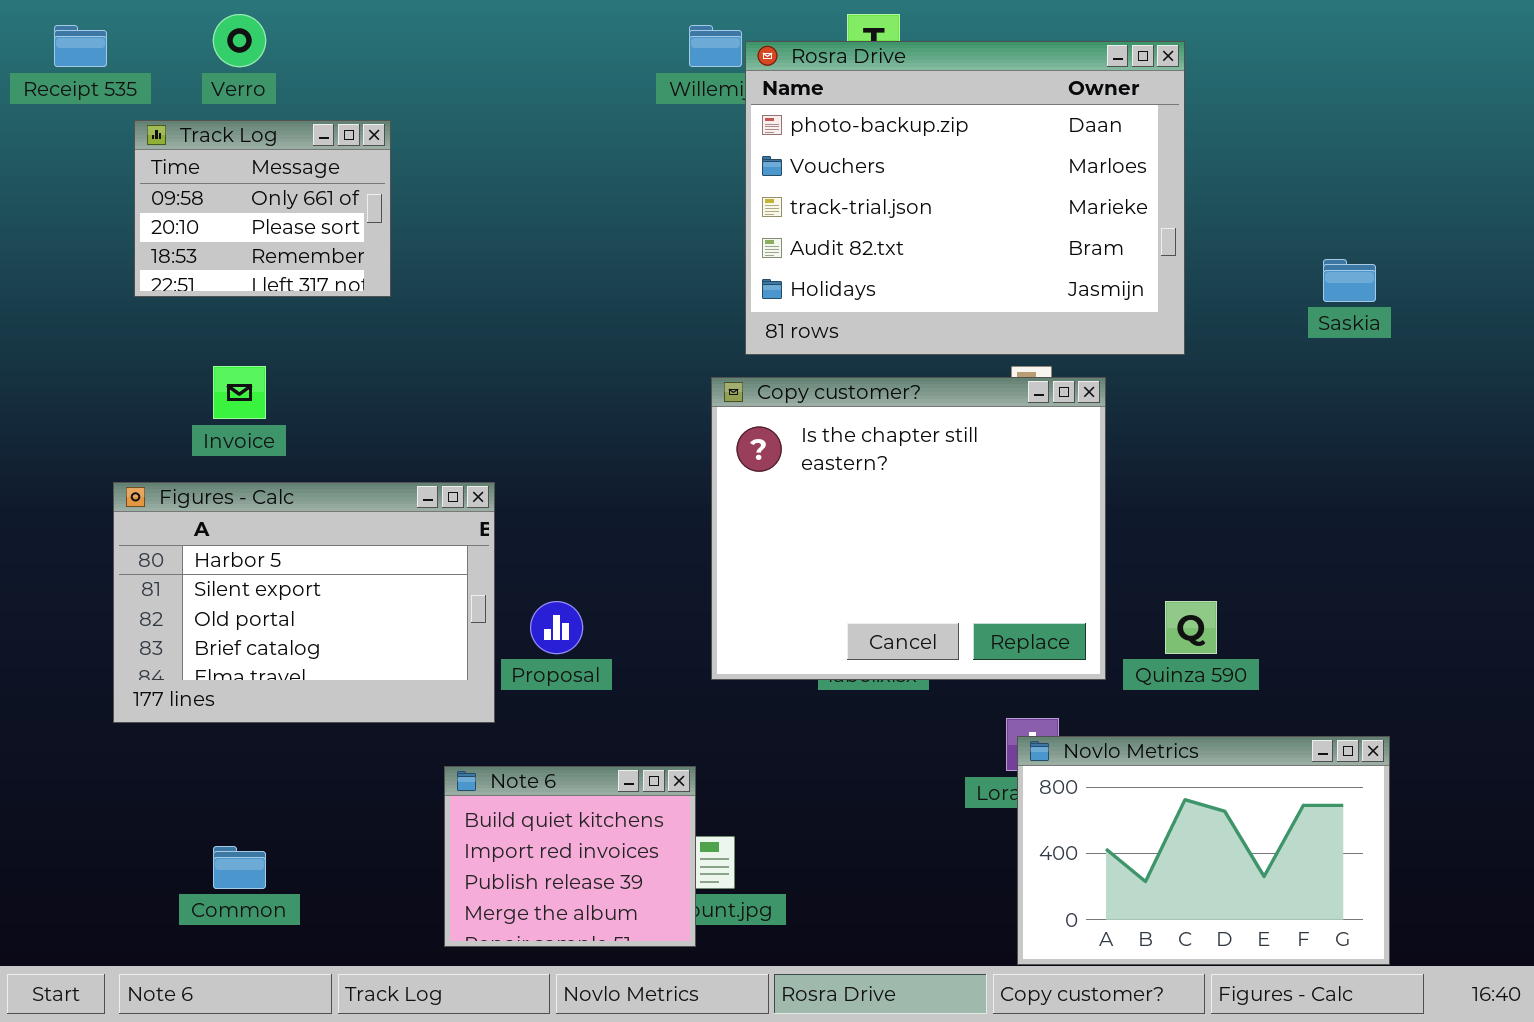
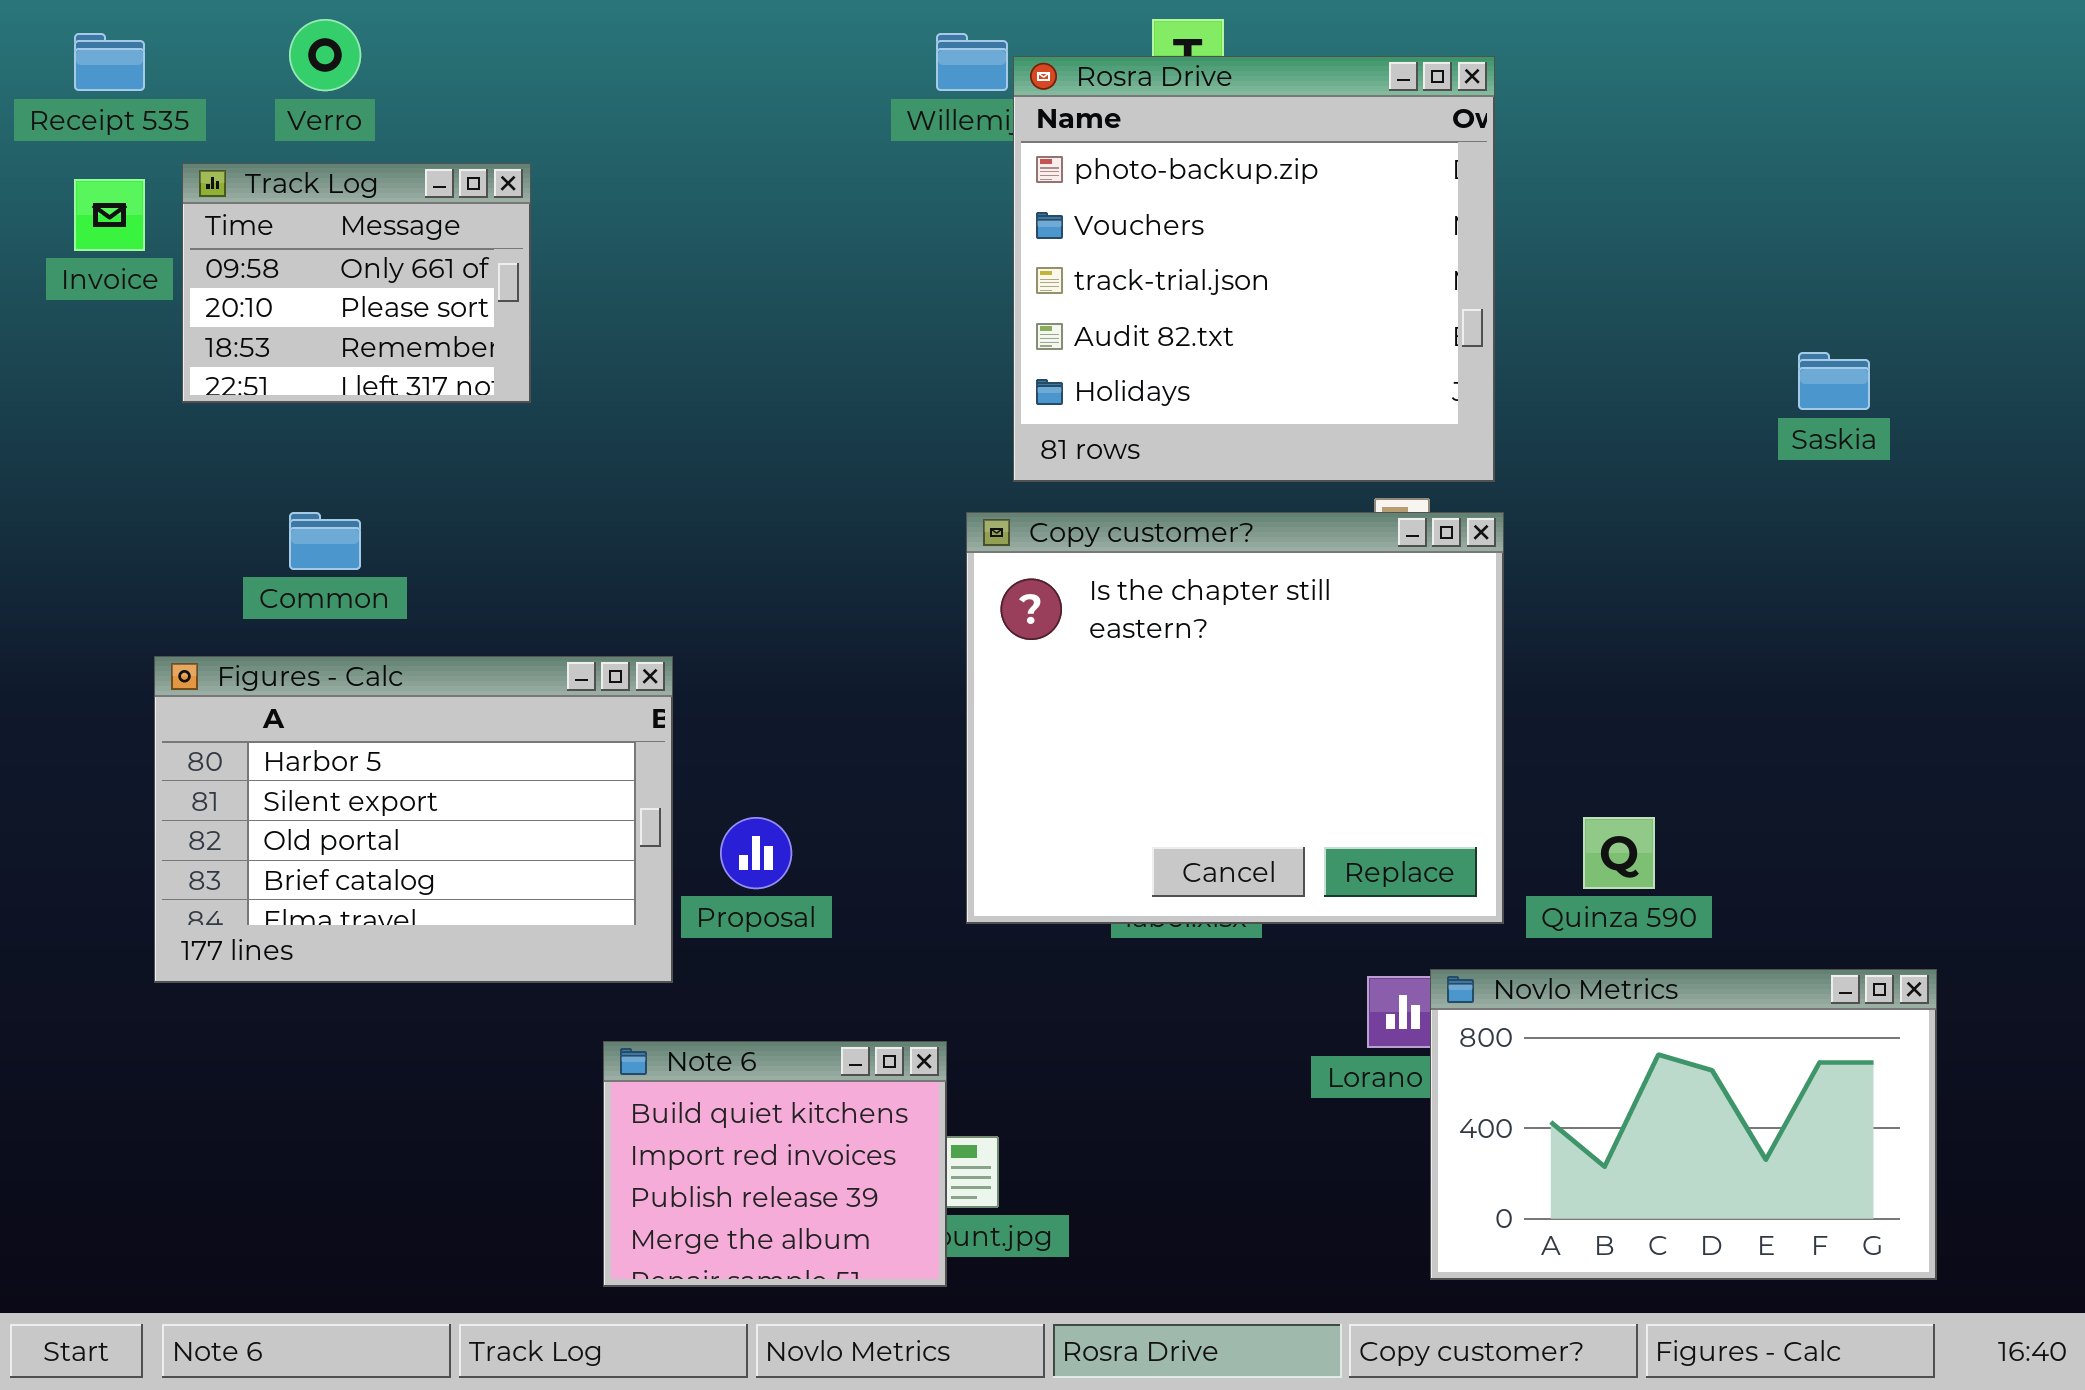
Rosra Drive: [745,41,1185,355] -> [1013,56,1495,482], resized
Invoice: [213,366,266,419] -> [74,179,145,251], moved
Novlo Metrics: [1017,736,1390,965] -> [1430,969,1937,1280], moved
Common: [213,846,266,889] -> [289,512,361,570], moved

